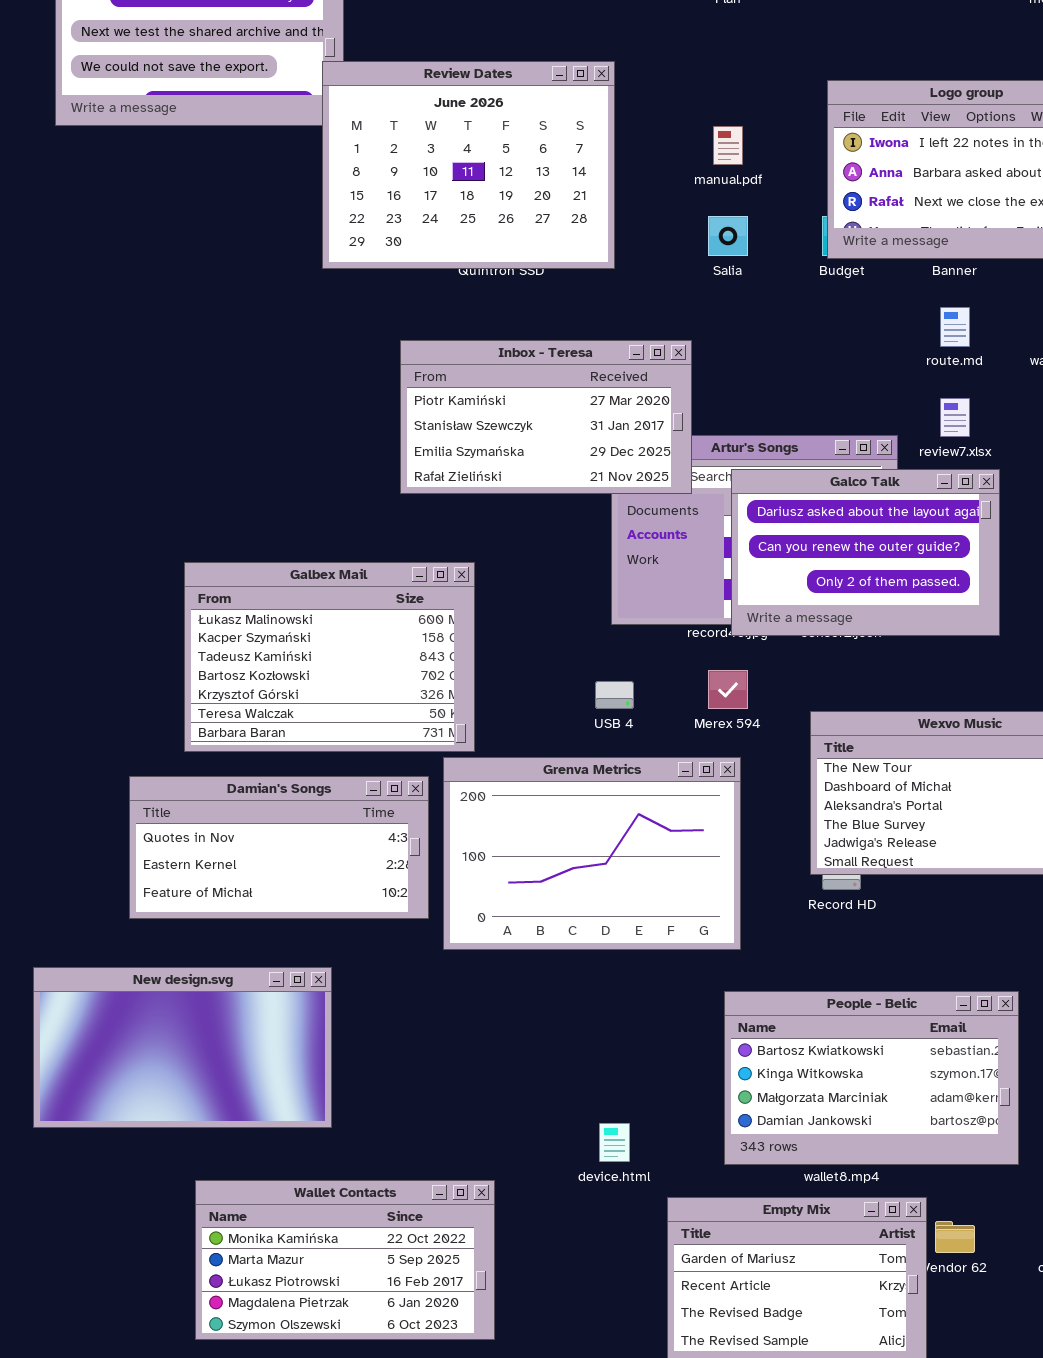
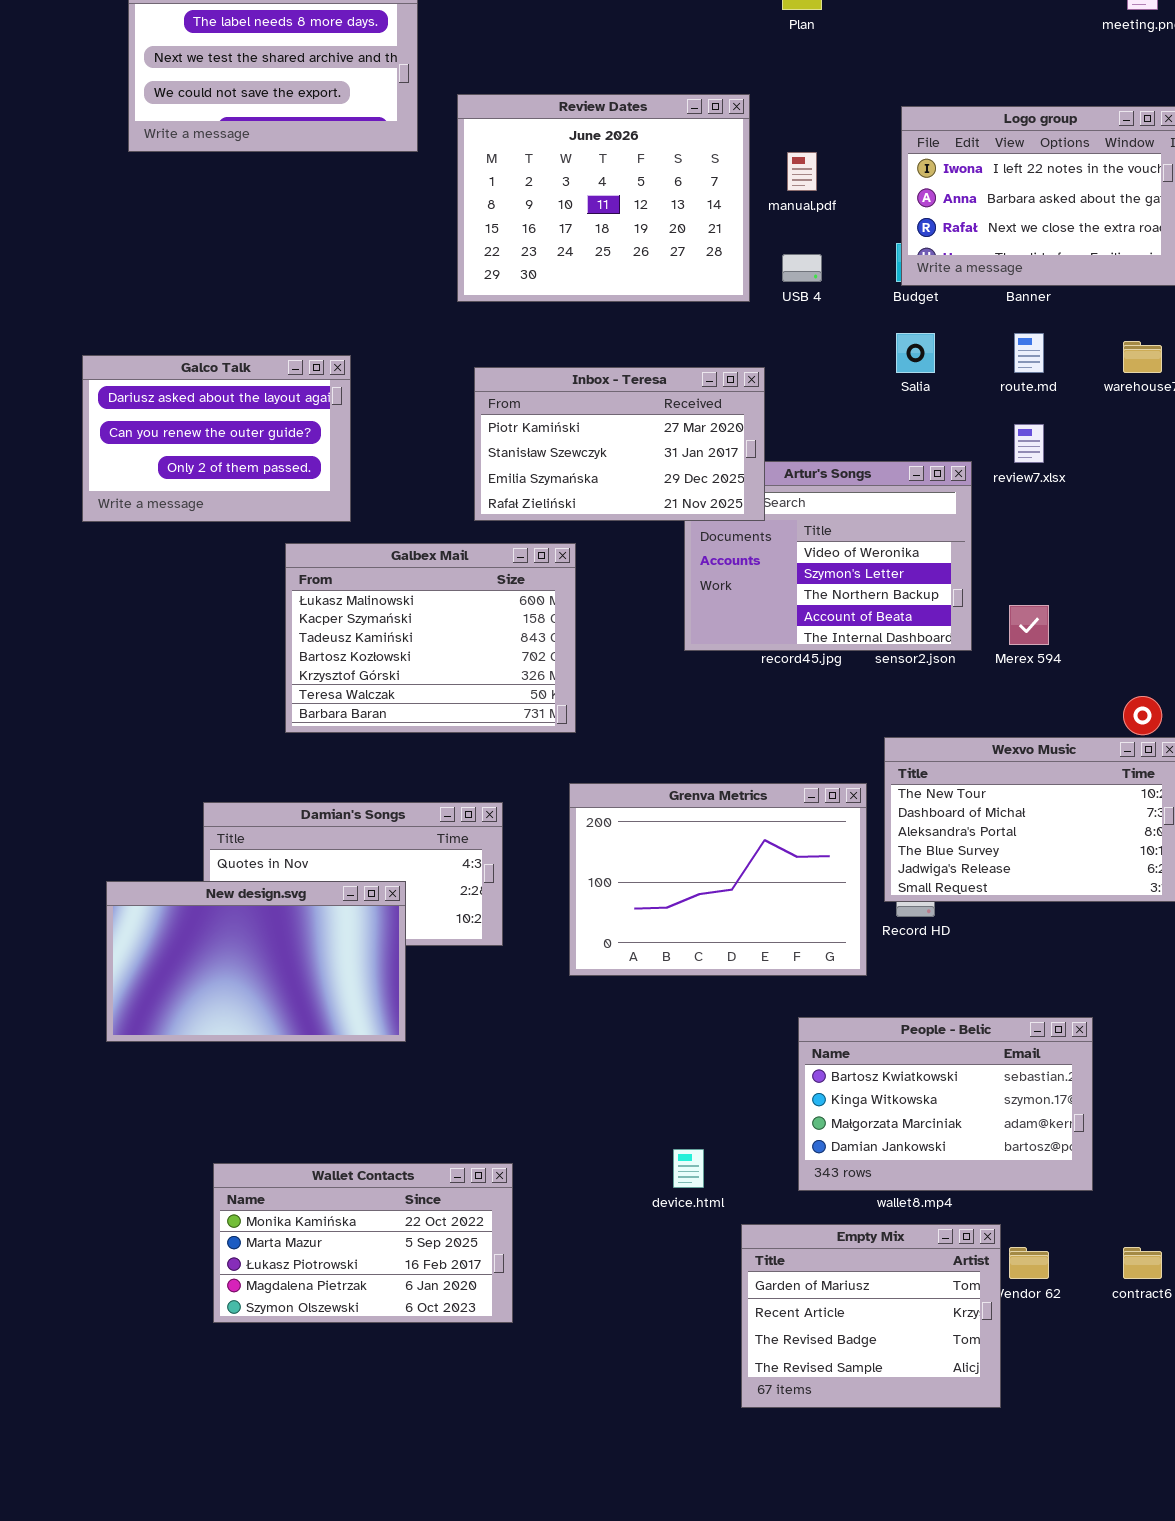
Review Dates: [322,61,615,269] -> [457,94,750,302], moved
Salia: [708,216,748,256] -> [896,333,935,373], moved
Galco Talk: [731,469,1000,636] -> [82,355,351,522], moved
Galbex Mail: [184,562,475,752] -> [285,543,576,733], moved
Merex 594: [708,670,748,709] -> [1009,605,1049,645], moved
USB 4: [595,681,634,709] -> [782,254,822,282], moved
Grenva Metrics: [443,757,741,950] -> [569,783,867,976], moved
New design.svg: [33,967,332,1128] -> [106,881,406,1042], moved
Wallet Contacts: [195,1180,495,1340] -> [213,1163,513,1323], moved

